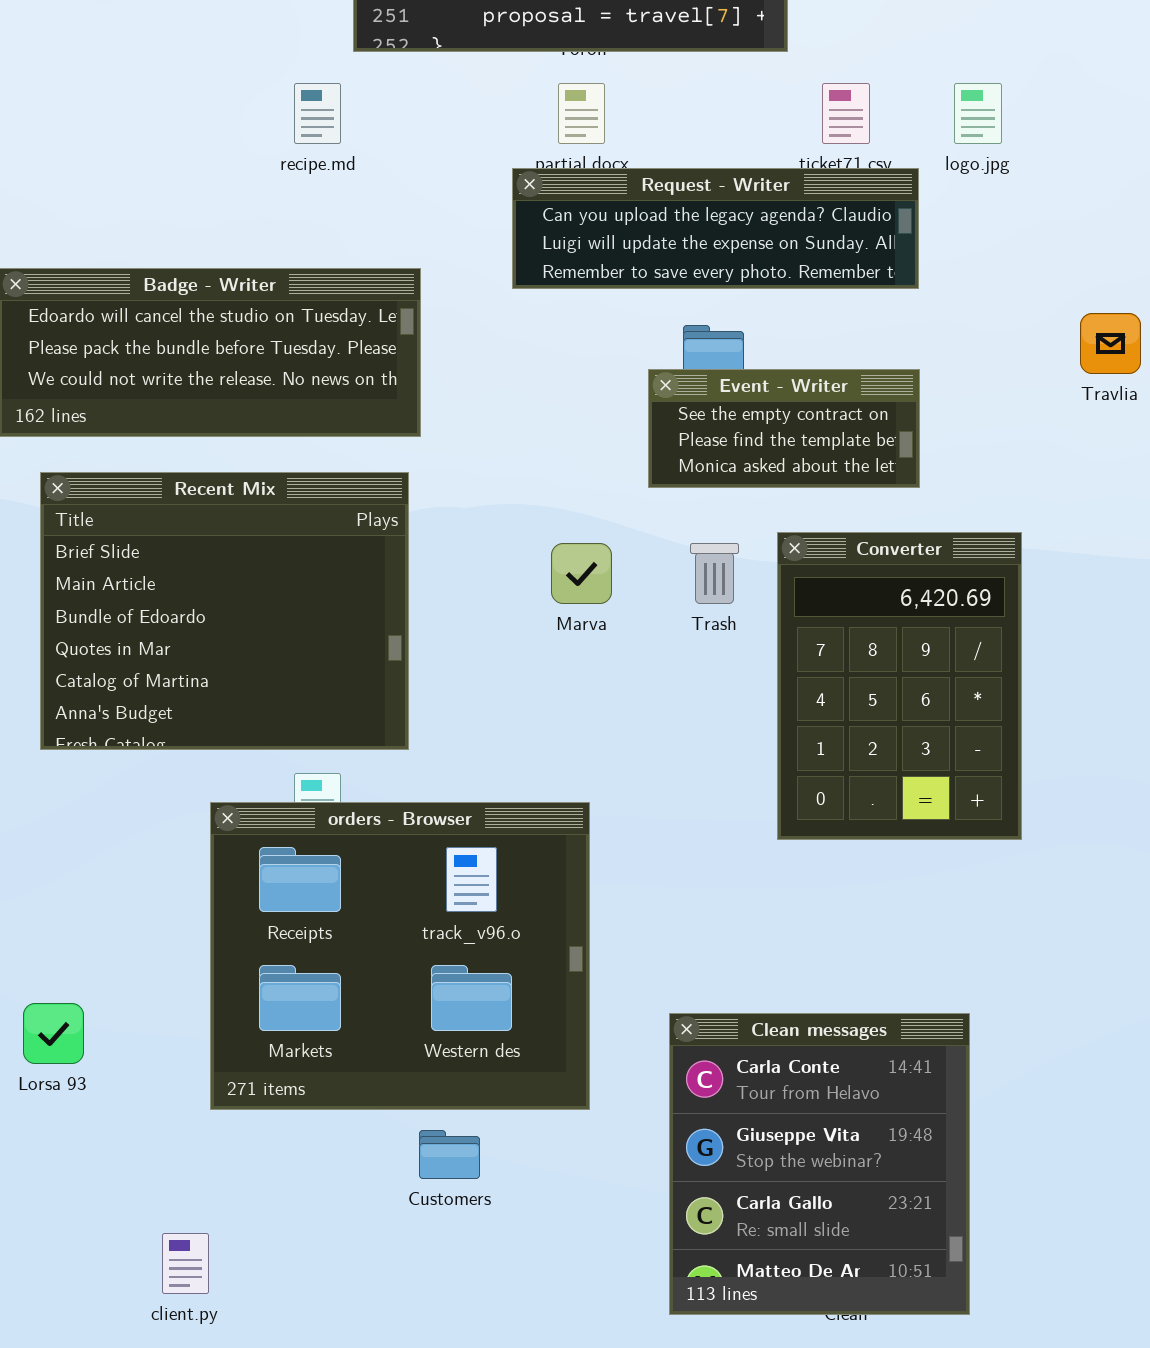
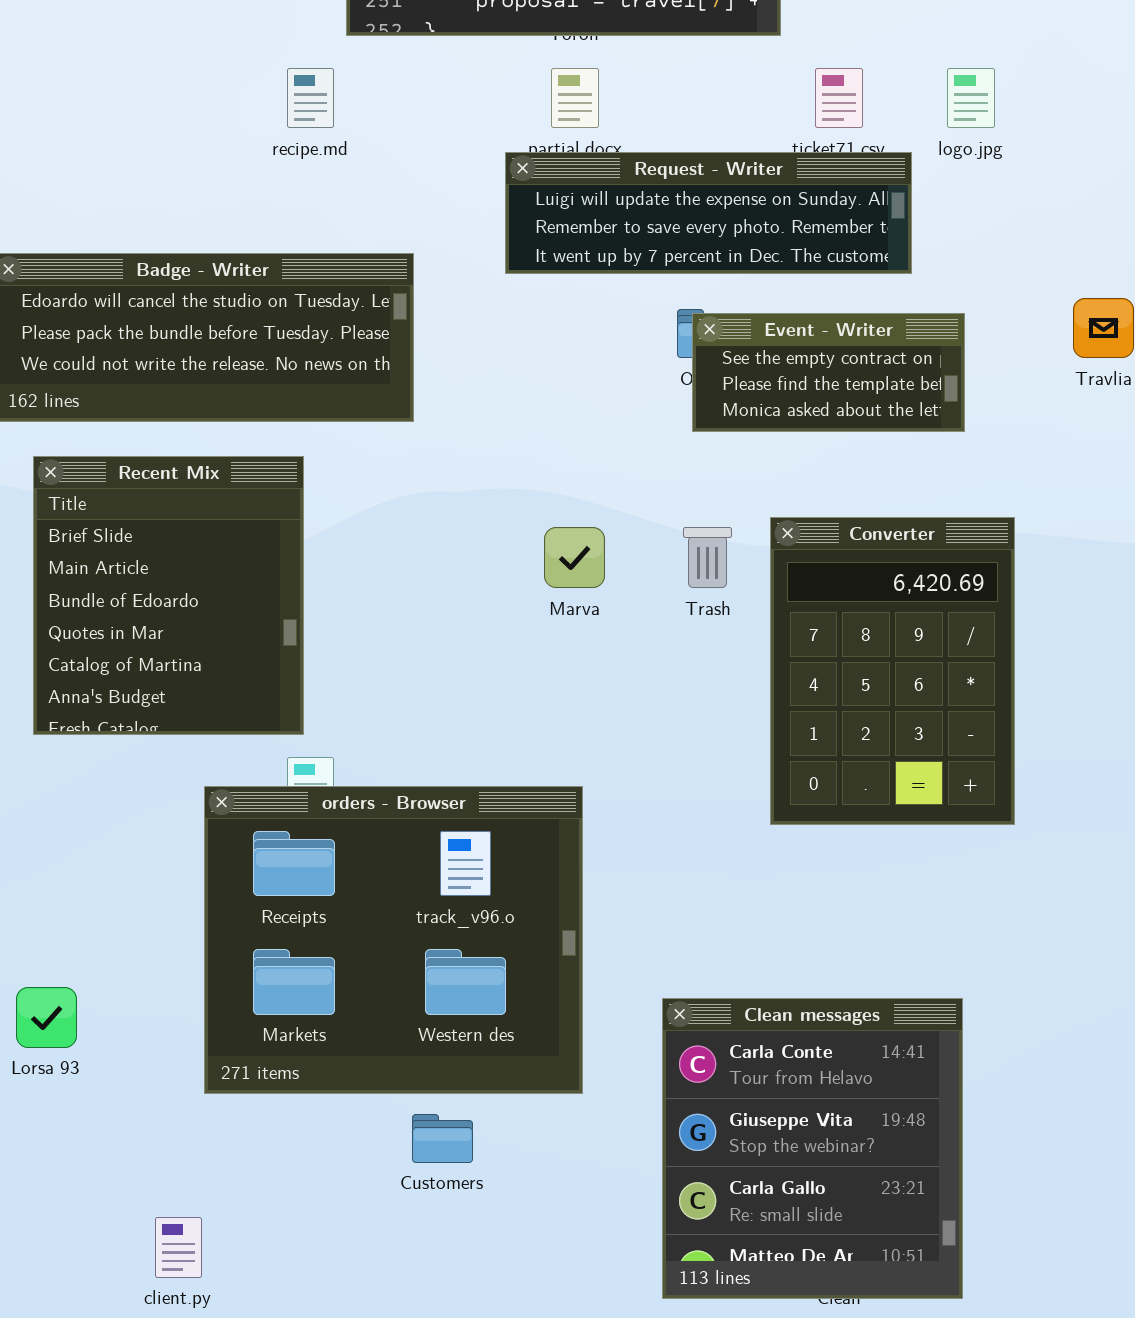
Request - Writer: [512,168,919,289] -> [505,152,912,274], scrolled down 1 row
Event - Writer: [648,369,920,488] -> [692,313,965,432], moved
Recent Mix: [40,472,409,750] -> [33,456,304,735], resized

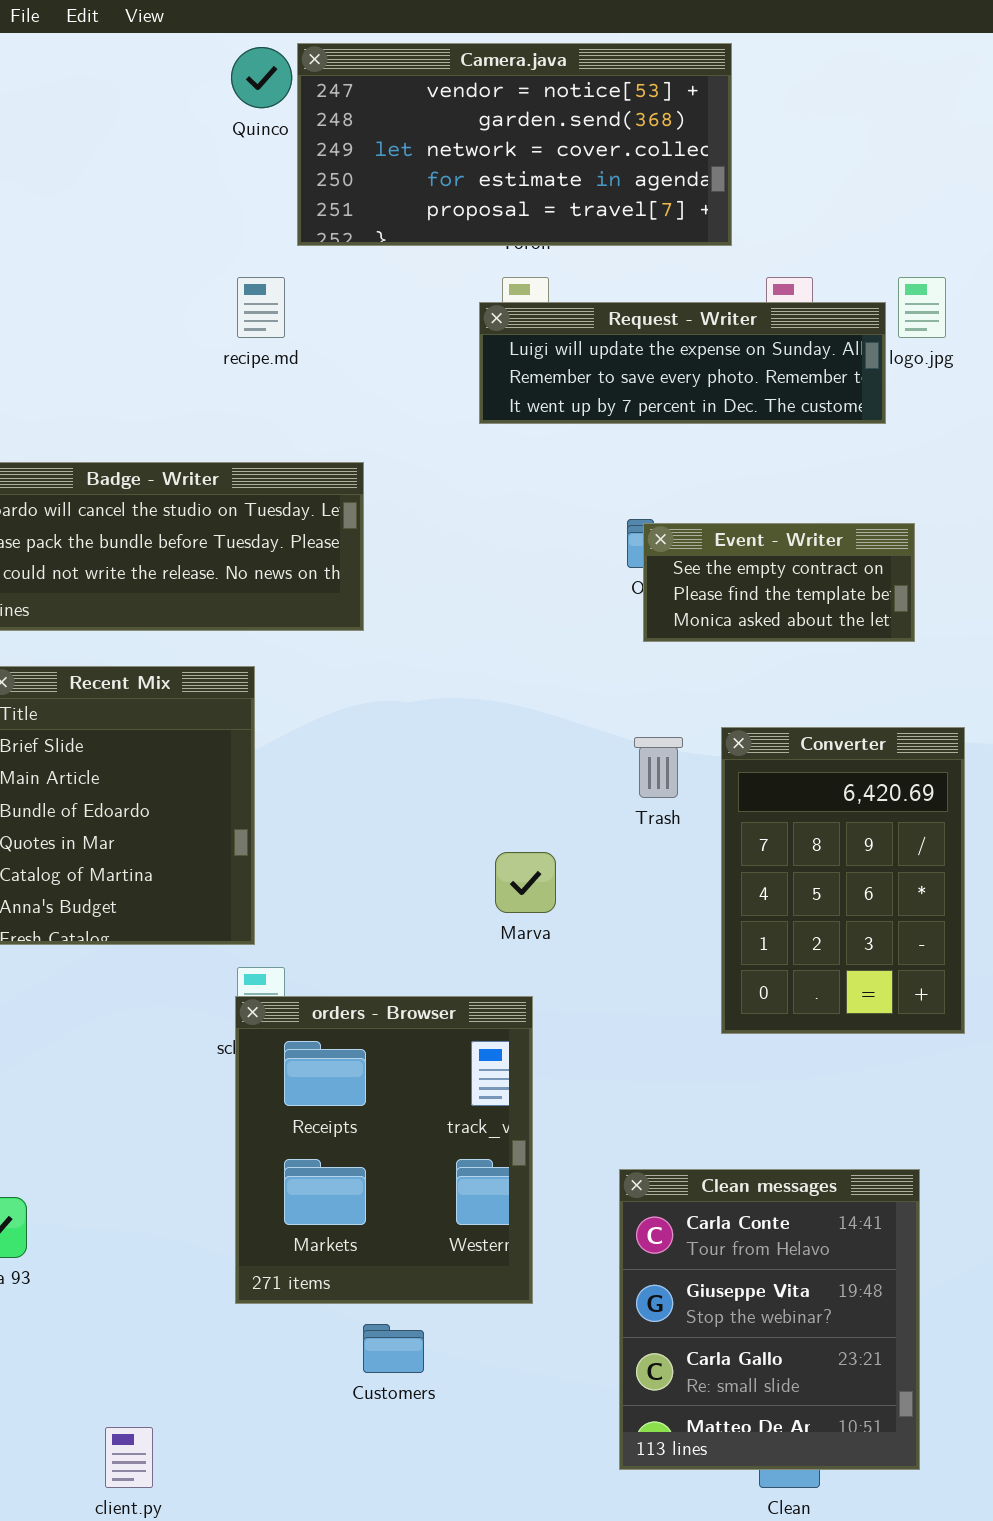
Request - Writer: [505,152,912,274] -> [479,302,886,424], moved
Marva: [544,527,605,588] -> [495,852,556,913], moved
orders - Browser: [204,786,583,1094] -> [235,996,533,1304], resized
Clean messages: [662,998,963,1299] -> [619,1169,920,1470], moved

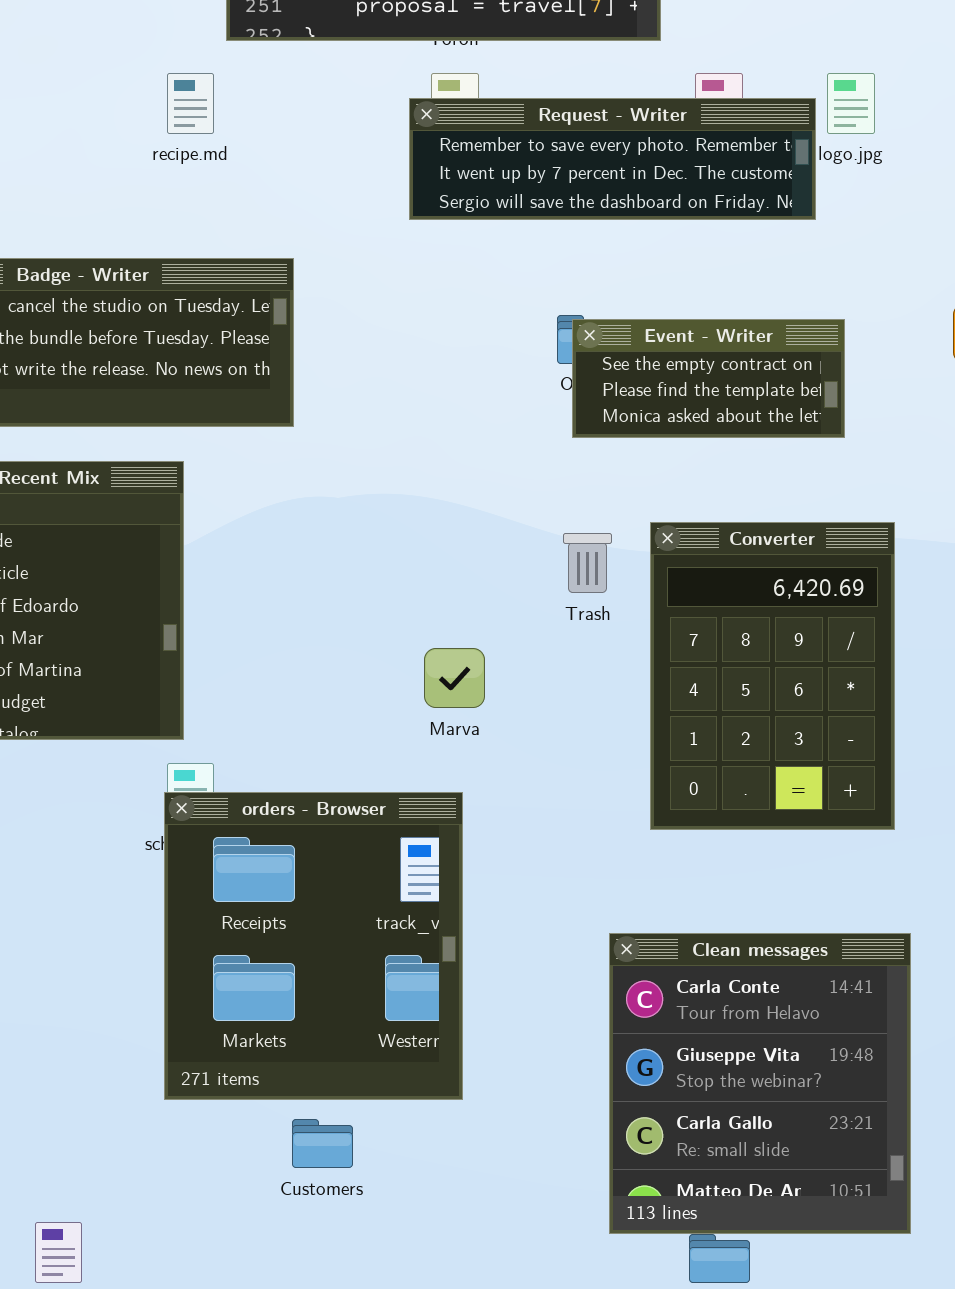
Request - Writer: [479,302,886,424] -> [409,98,816,220], scrolled down 1 row
Clean messages: [619,1169,920,1470] -> [609,933,911,1234], moved

